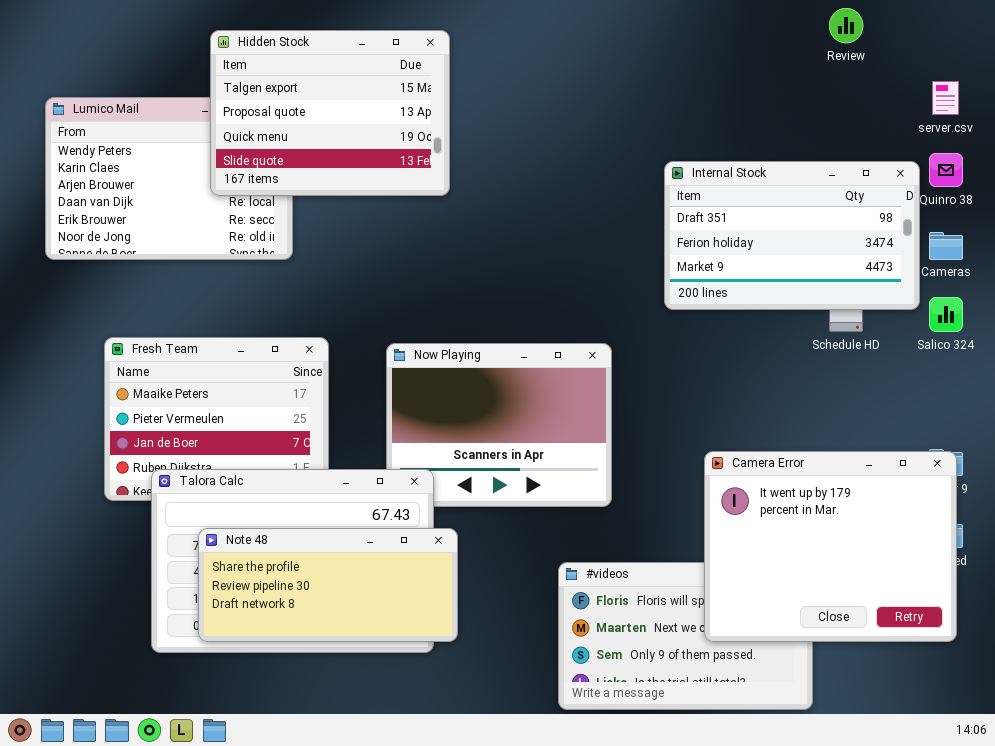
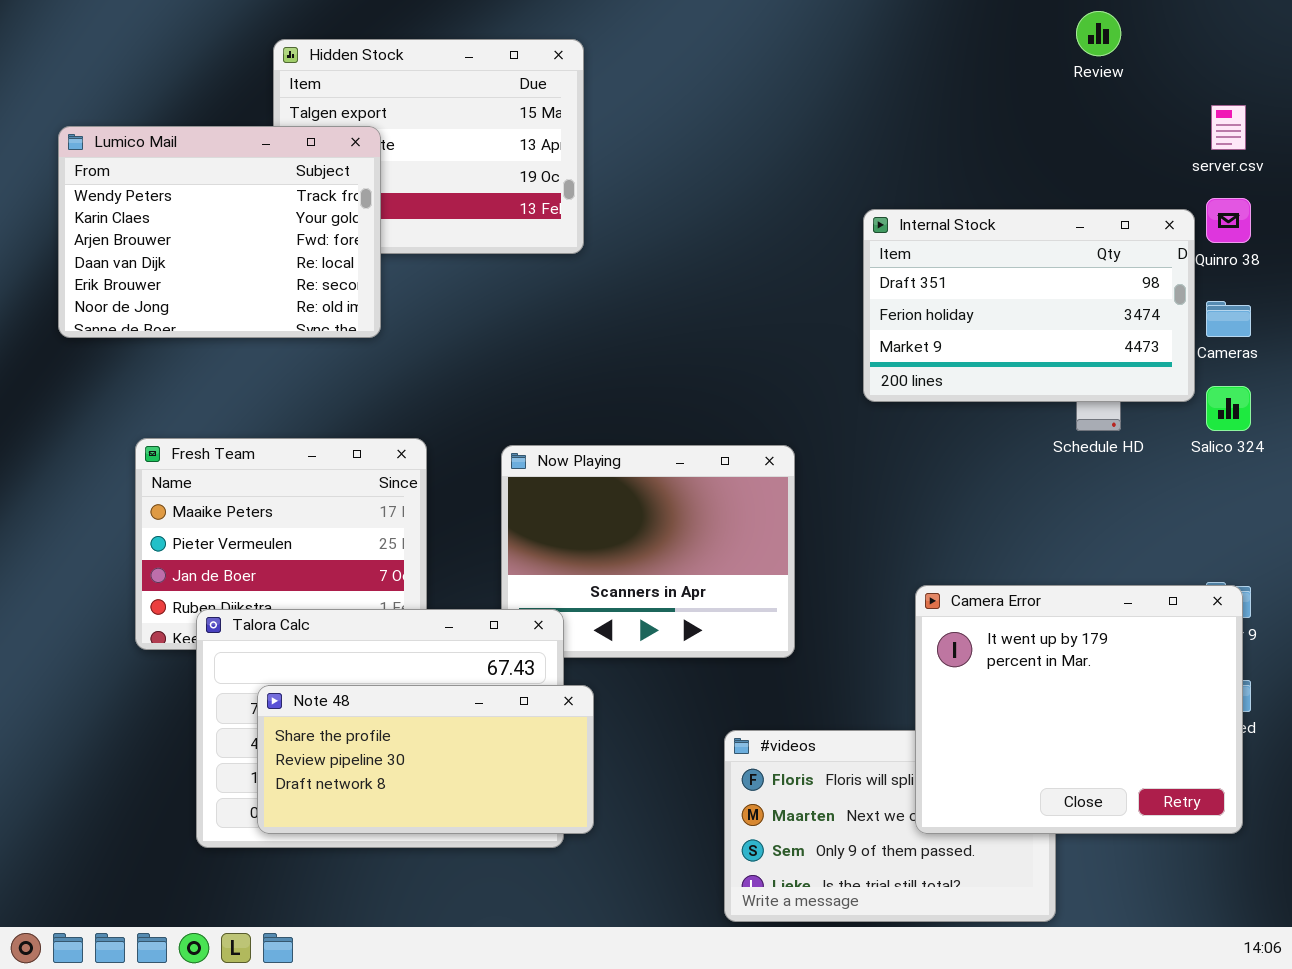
Lumico Mail: [45,97,293,260] -> [58,126,381,338], raised

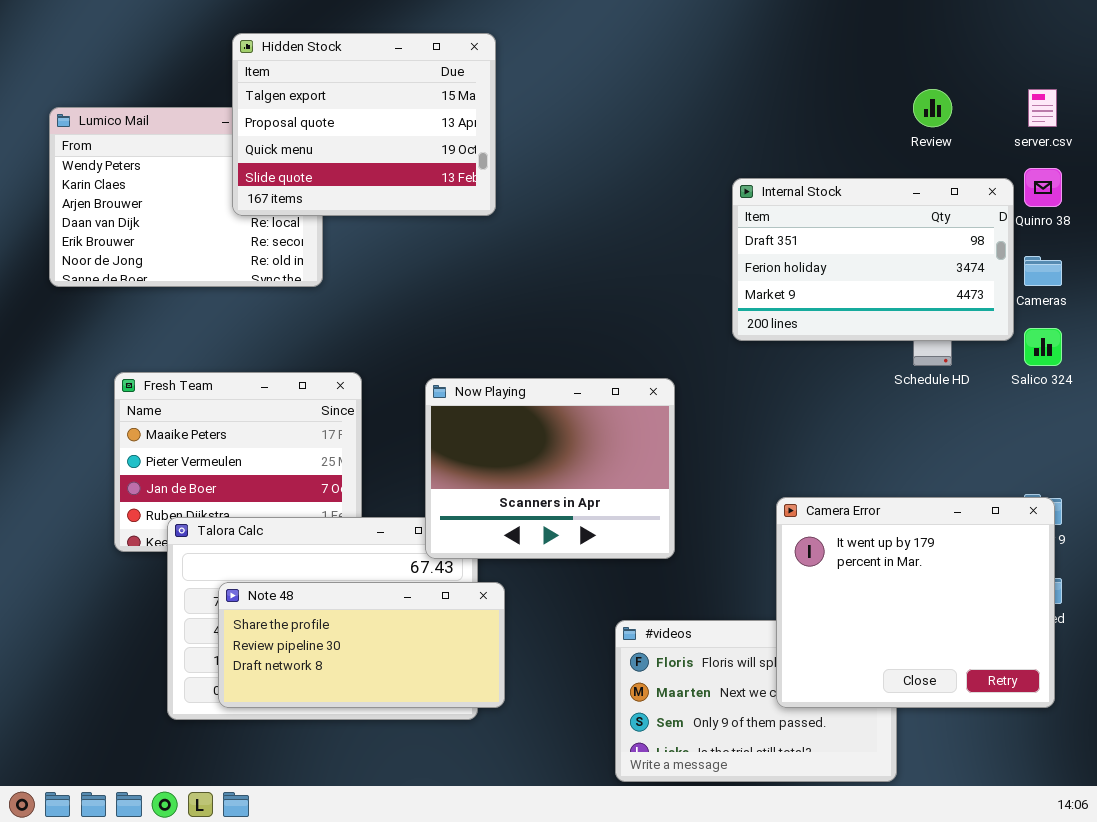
Review: [1076,11,1121,56] -> [913,89,952,127], moved
Hidden Stock: [273,39,584,254] -> [232,33,496,216], raised
Now Playing: [501,445,795,658] -> [425,378,675,559], raised

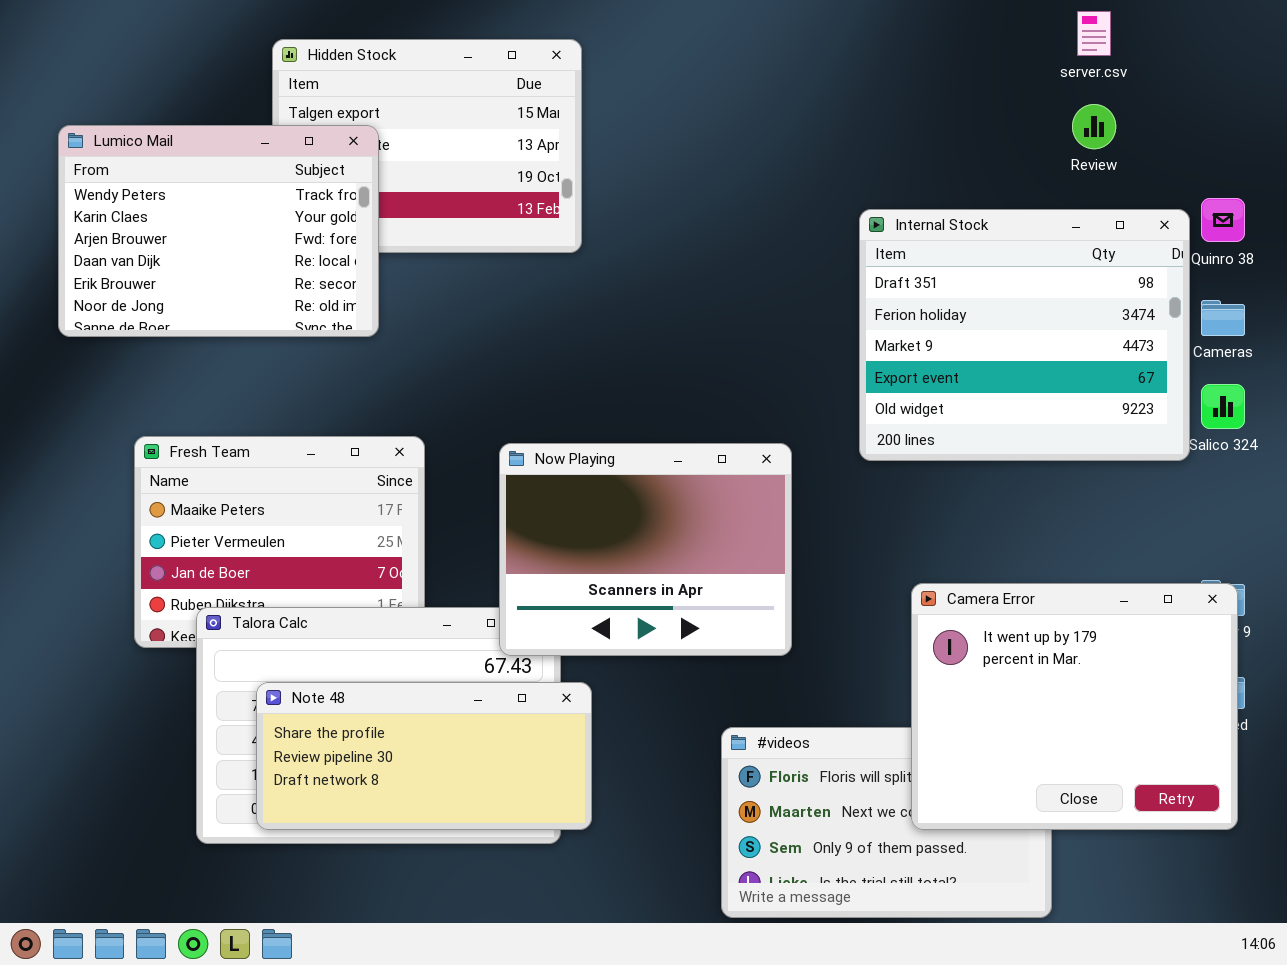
server.csv: [1028,89,1057,127] -> [1077,11,1111,56], moved
Lumico Mail: [49,107,323,287] -> [58,125,379,337], raised
Internal Stock: [732,178,1014,341] -> [859,209,1190,461], resized

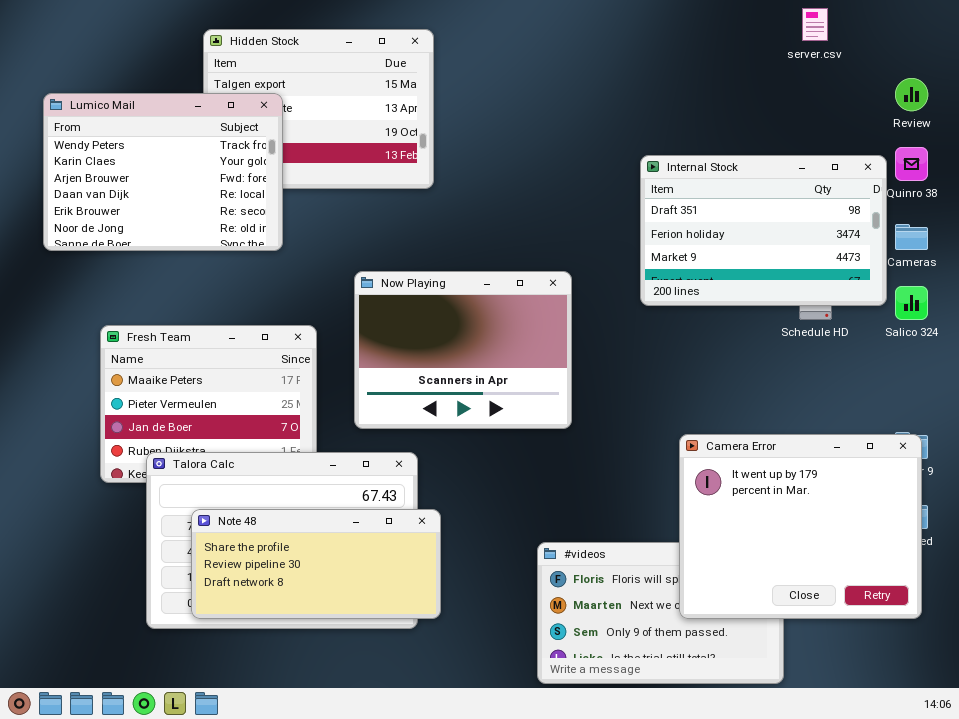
Review: [1072,104,1116,149] -> [895,78,928,111], moved
Internal Stock: [859,209,1190,461] -> [640,155,887,306], resized
Now Playing: [499,443,792,656] -> [354,271,572,429], moved

